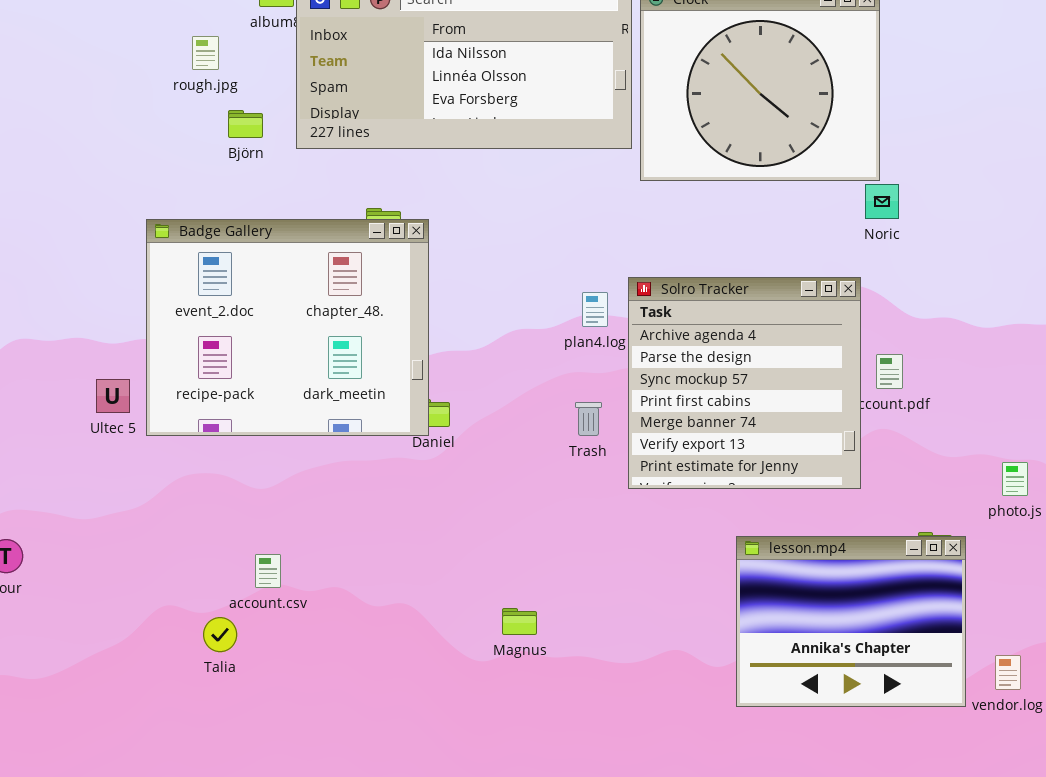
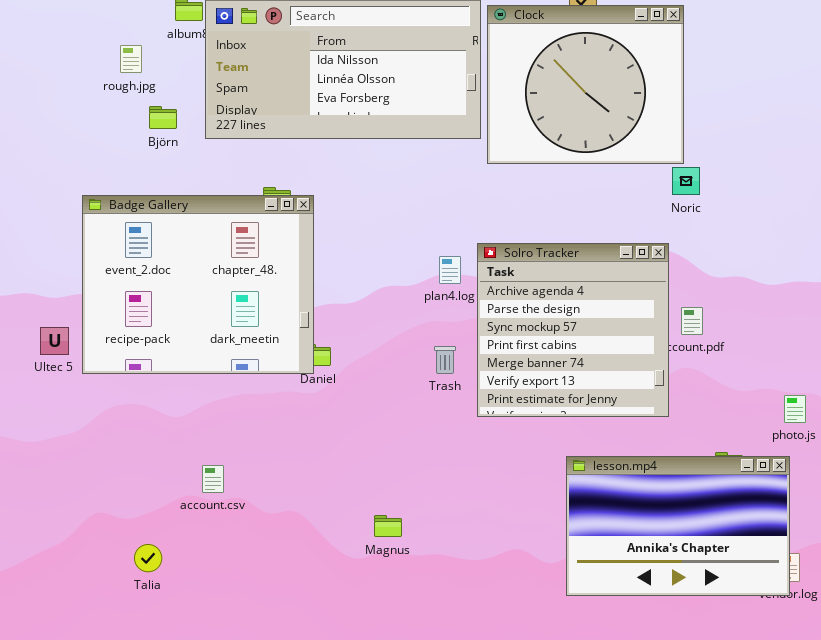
lesson.mp4: [736,536,966,707] -> [566,456,790,596], resized
account.csv: [255,554,281,588] -> [202,465,224,493], moved
Talia: [203,617,237,652] -> [134,544,162,572], moved

